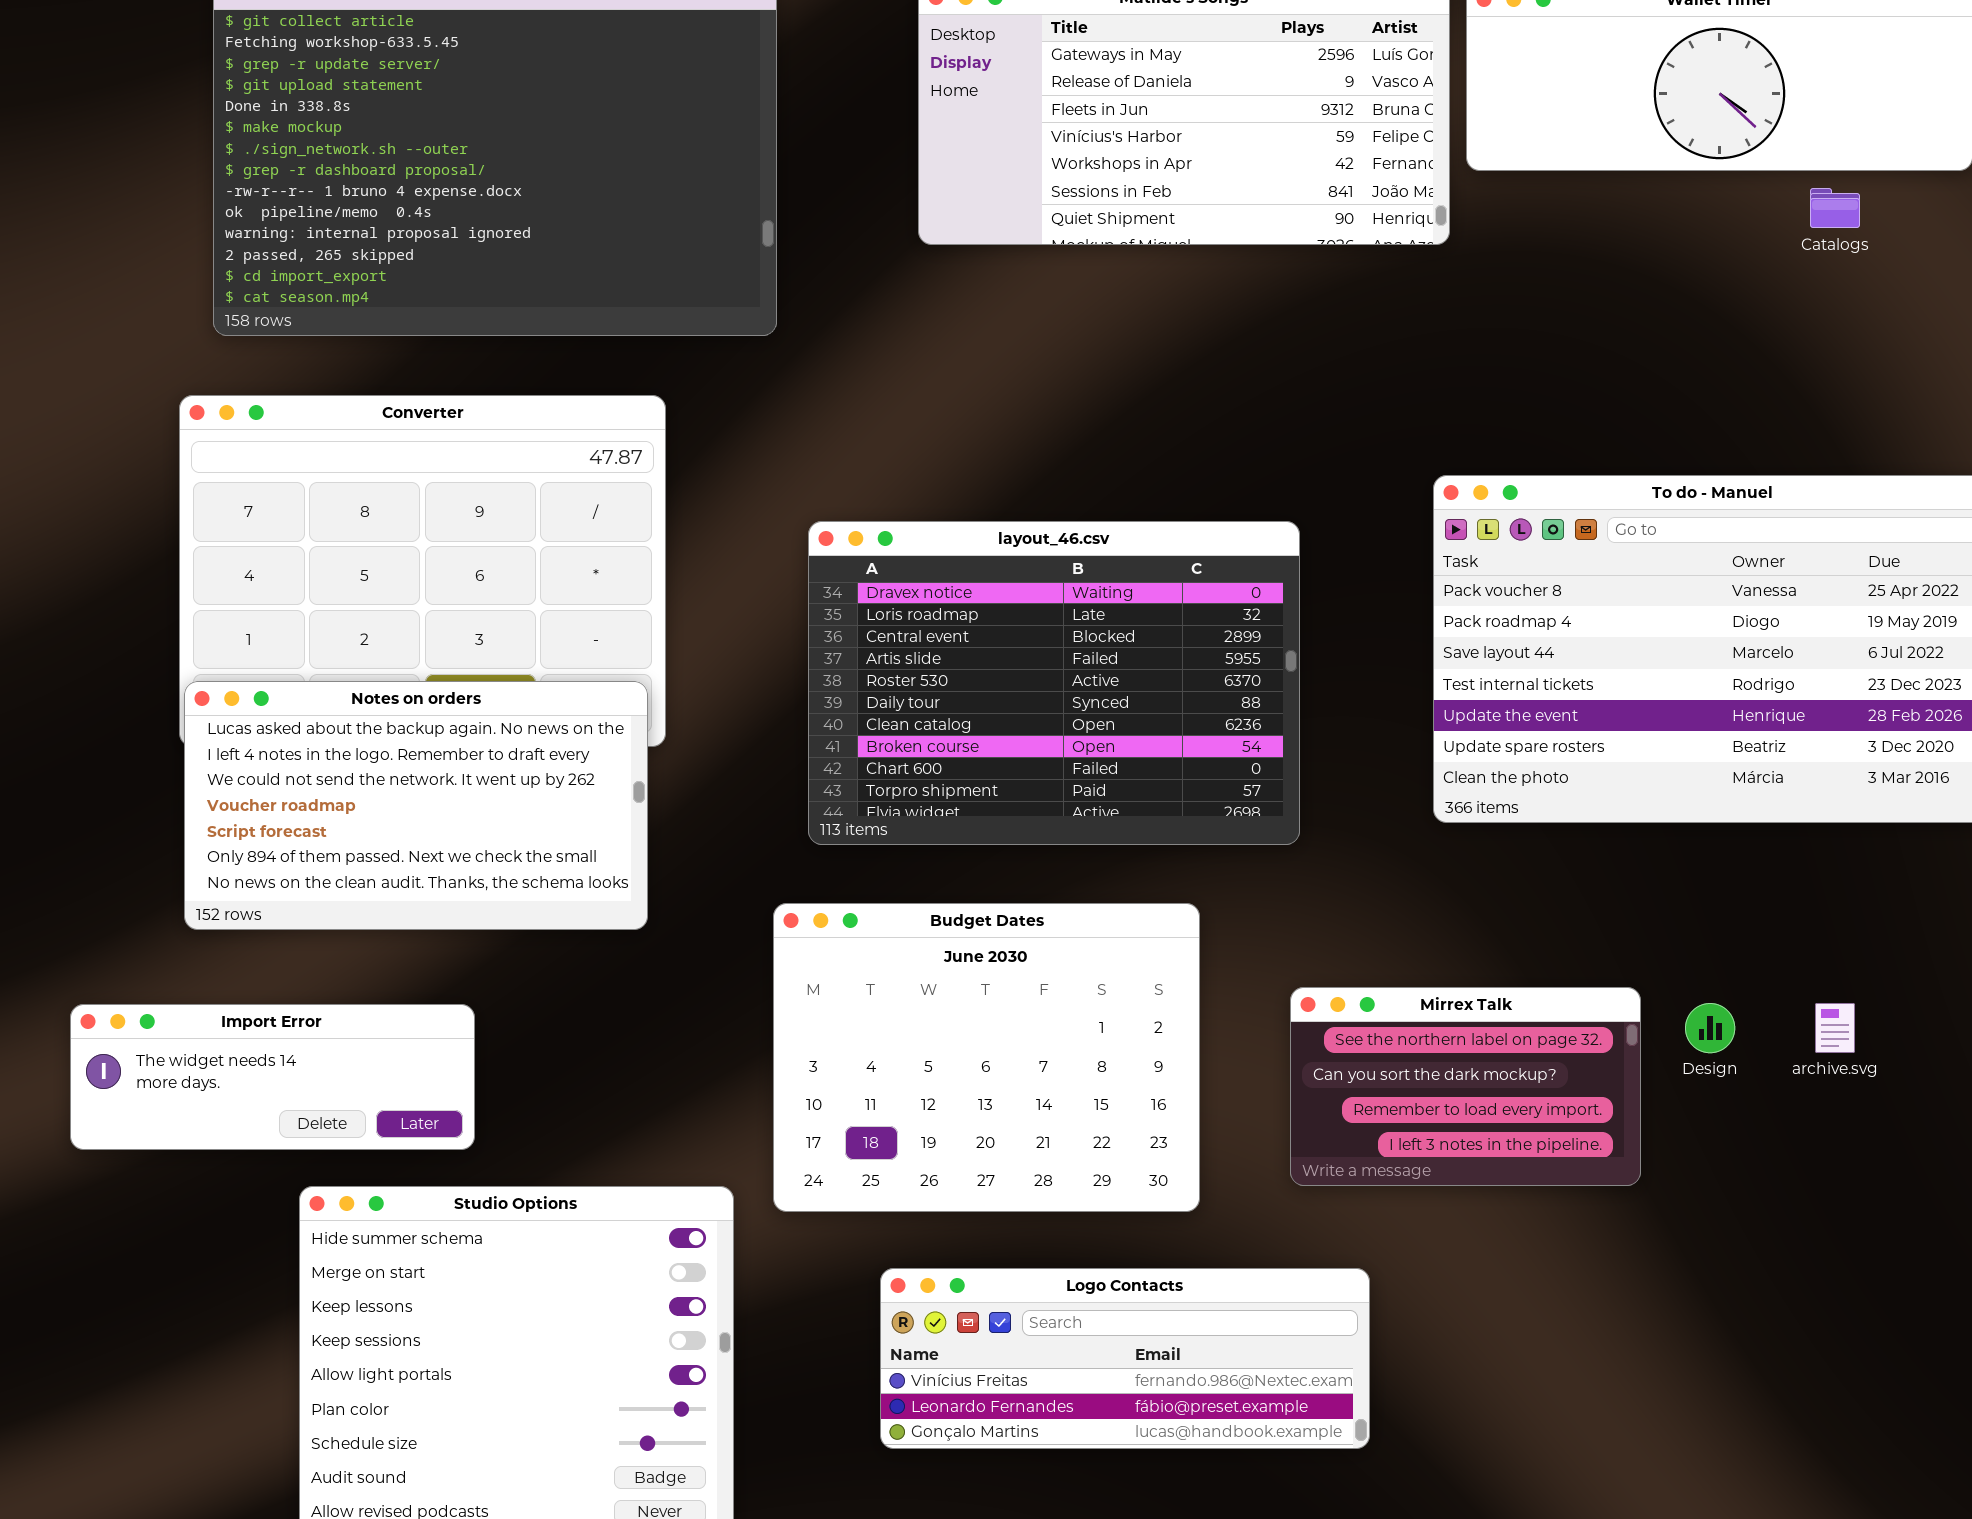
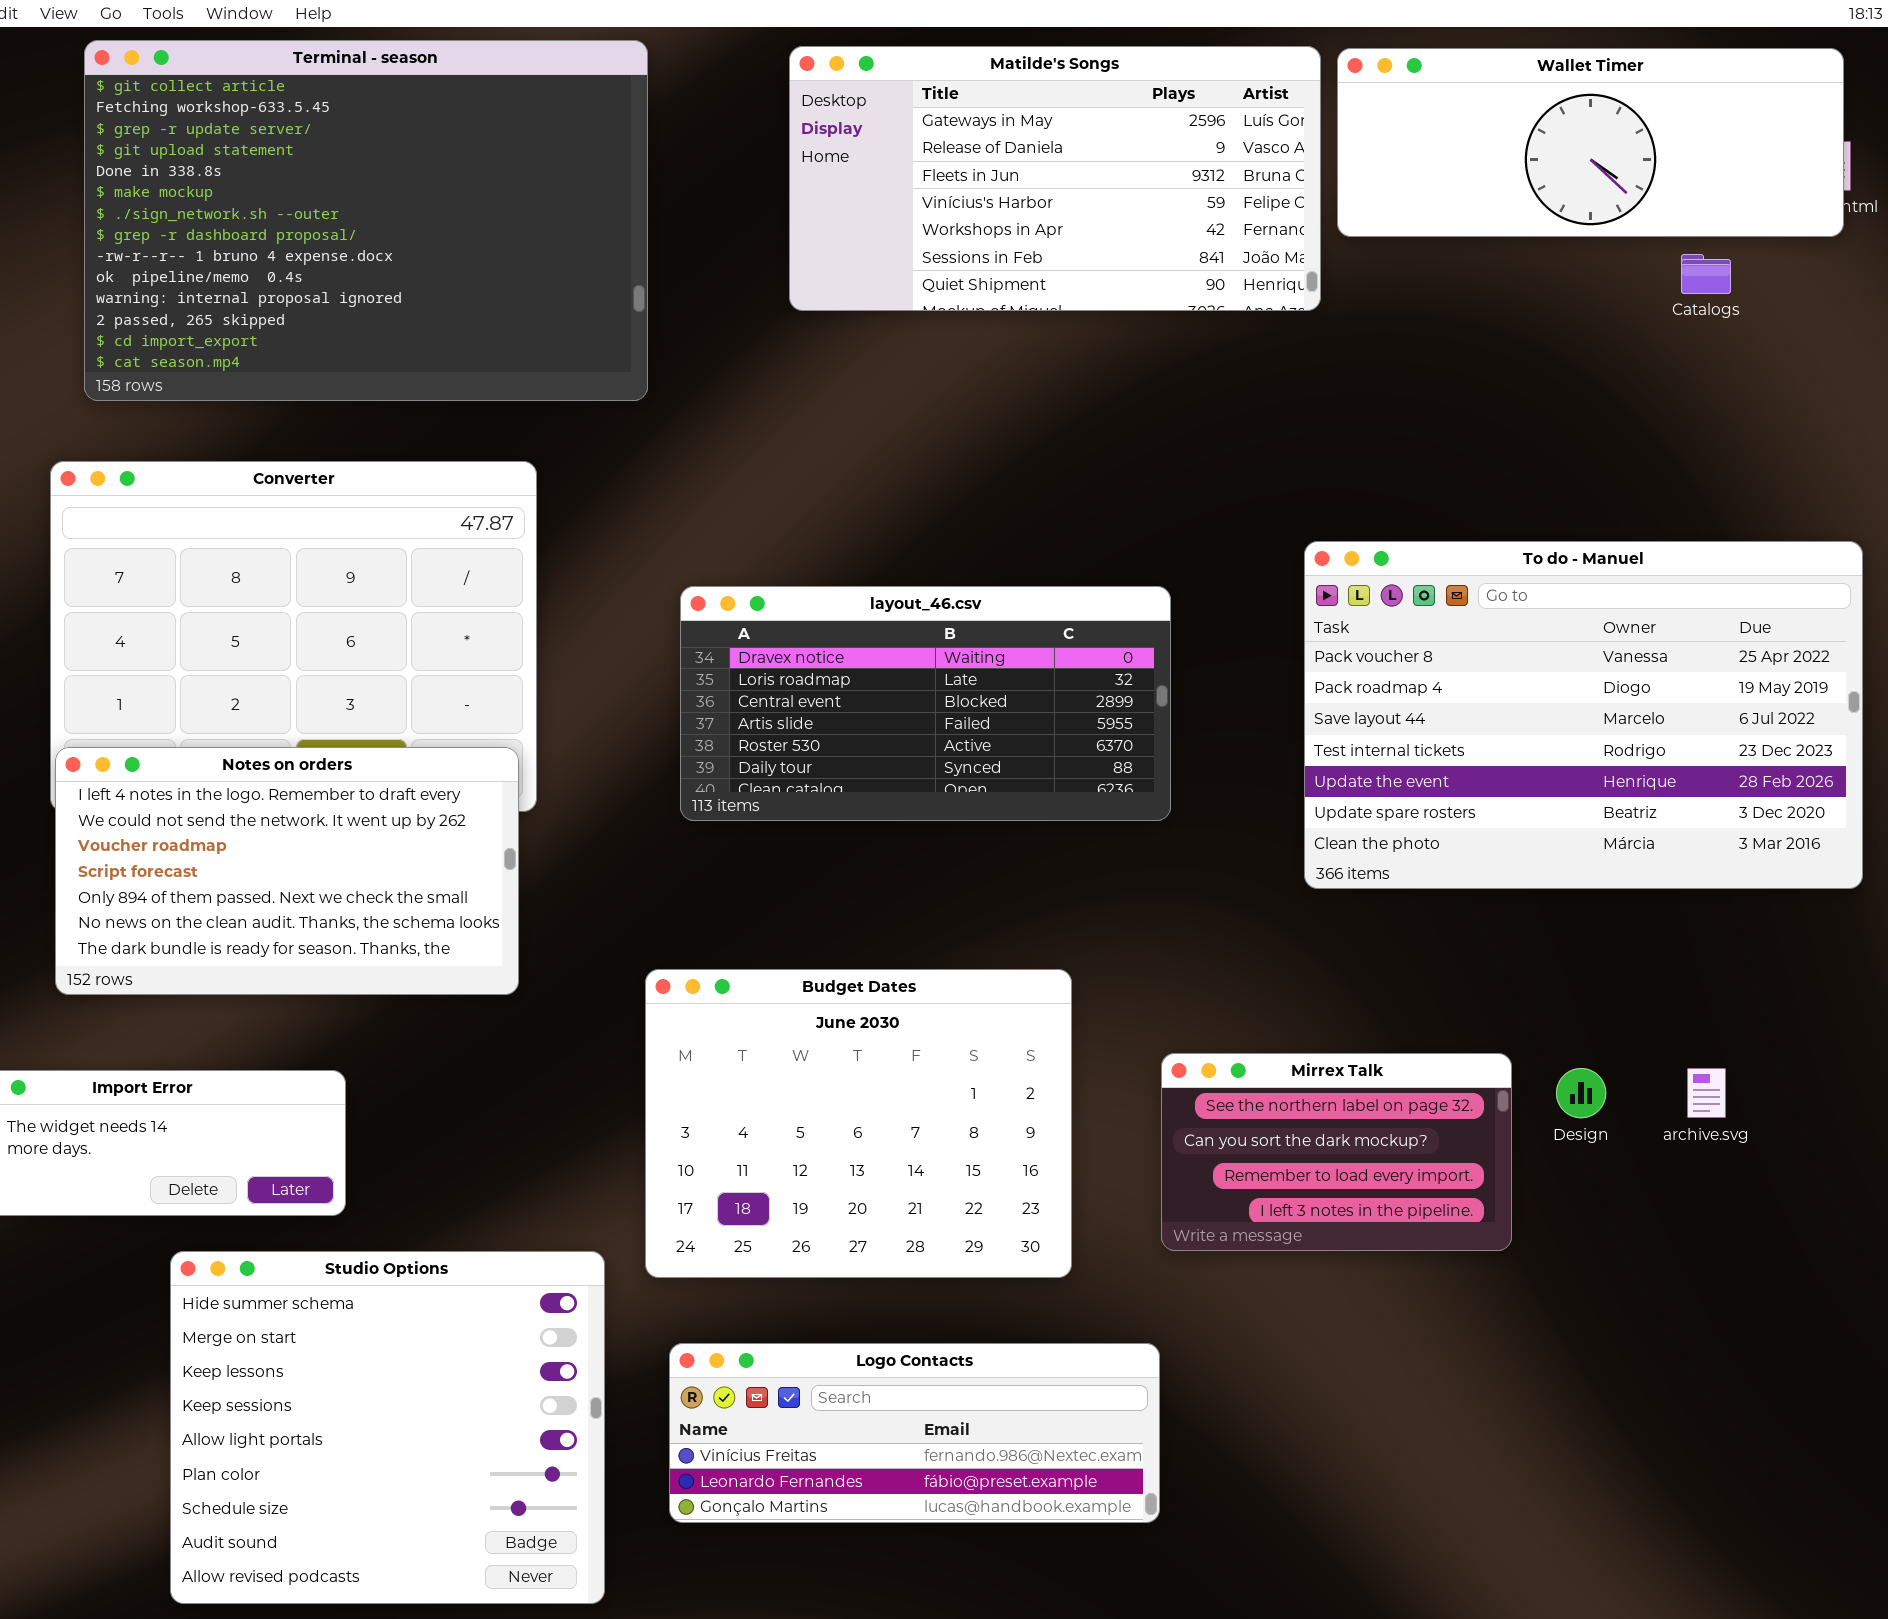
layout_46.csv: [808,521,1300,845] -> [680,586,1171,821], resized
Notes on orders: [184,681,648,930] -> [55,747,519,995], scrolled down 1 row
Logo Contacts: [880,1268,1370,1449] -> [669,1343,1160,1523], moved

